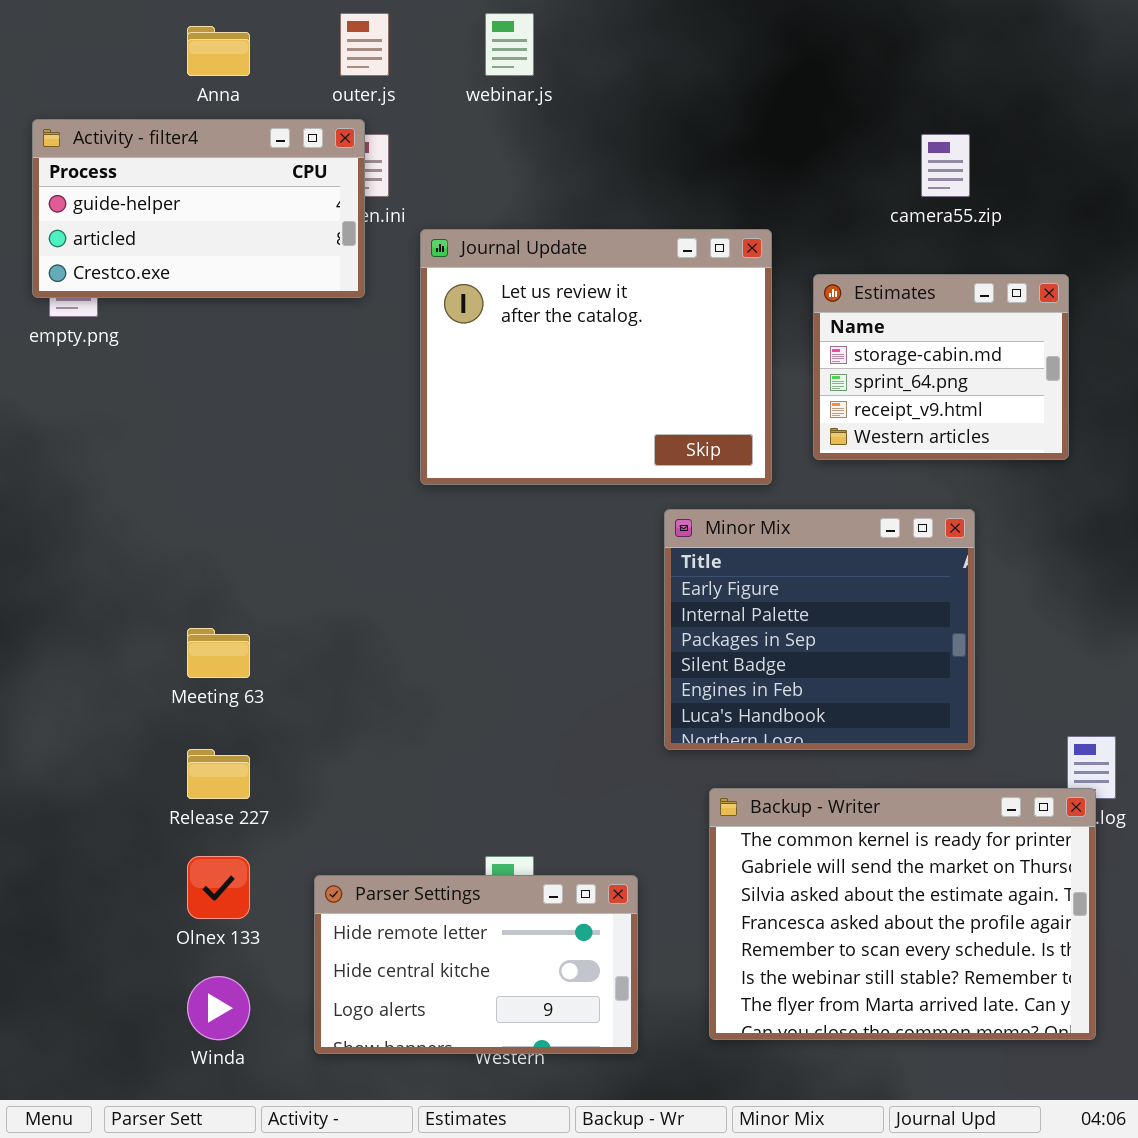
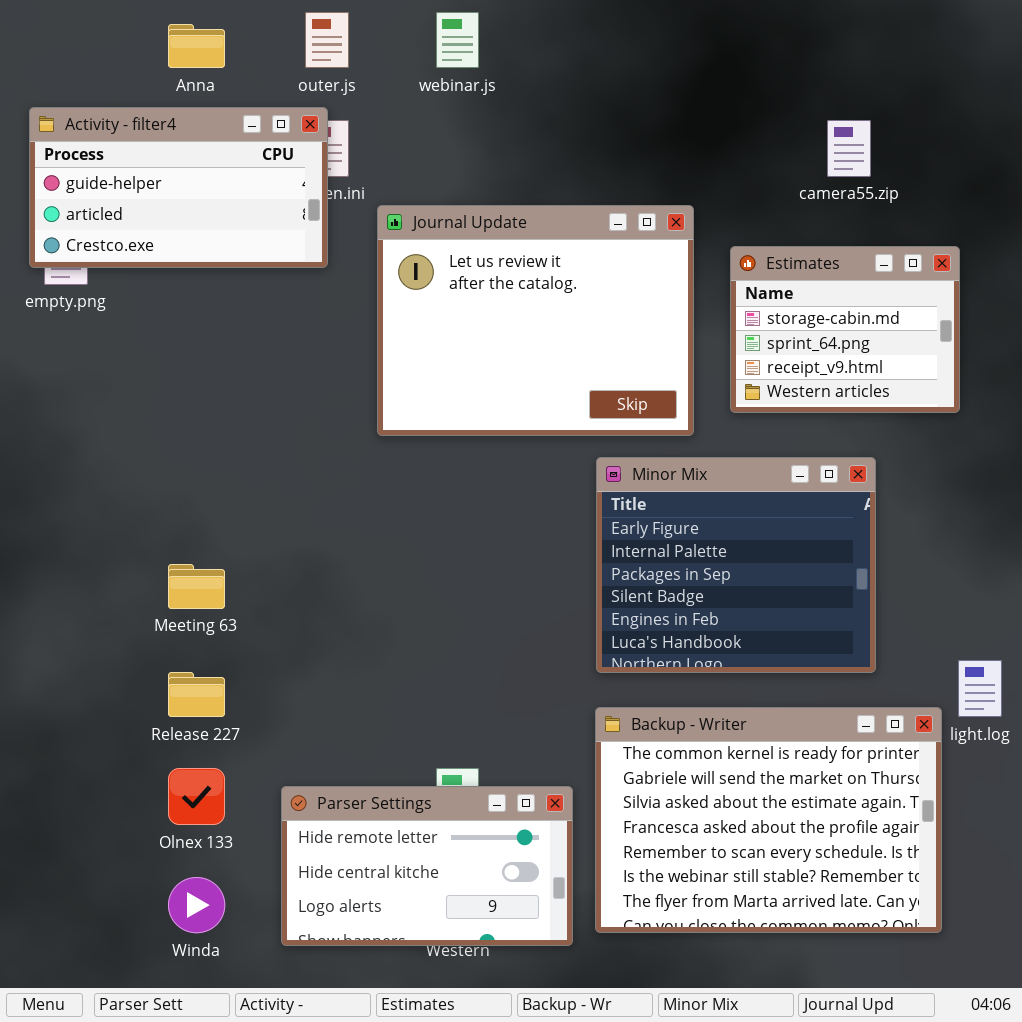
Backup - Writer: [709,788,1096,1040] -> [595,707,942,933], moved

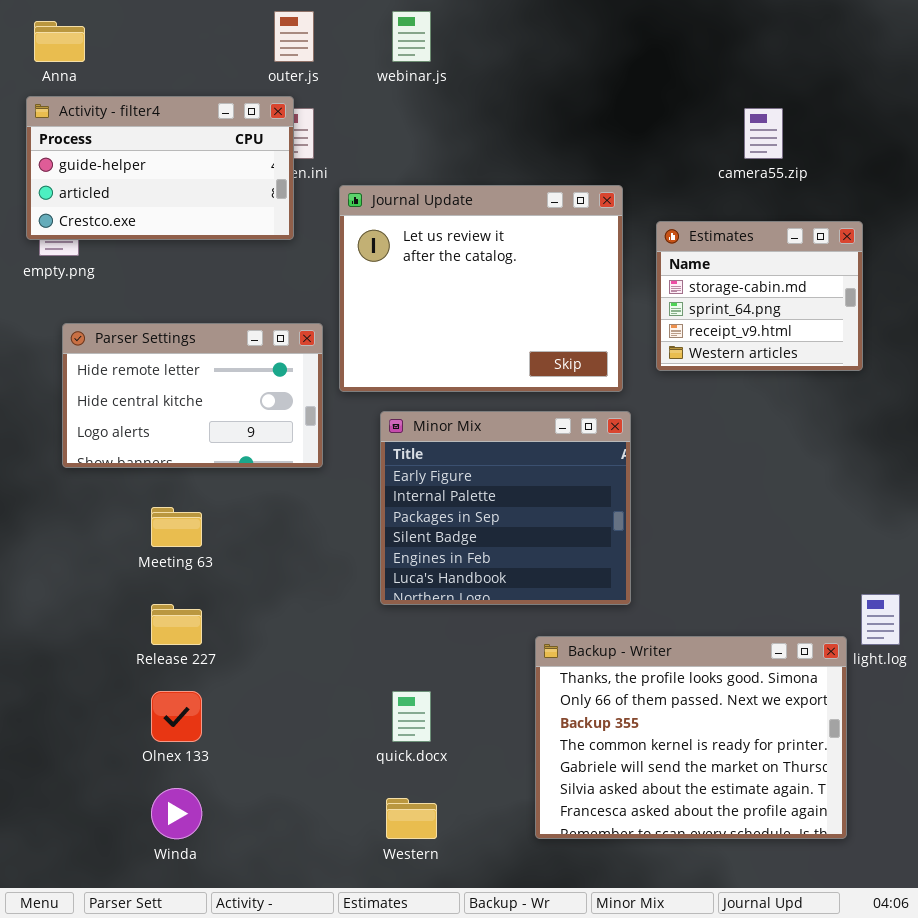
Anna: [168,24,225,68] -> [34,21,85,62], moved
Minor Mix: [596,457,876,673] -> [380,411,631,605], moved
Backup - Writer: [595,707,942,933] -> [535,636,847,839], scrolled up 3 rows
Parser Settings: [281,786,573,946] -> [62,323,323,468], moved

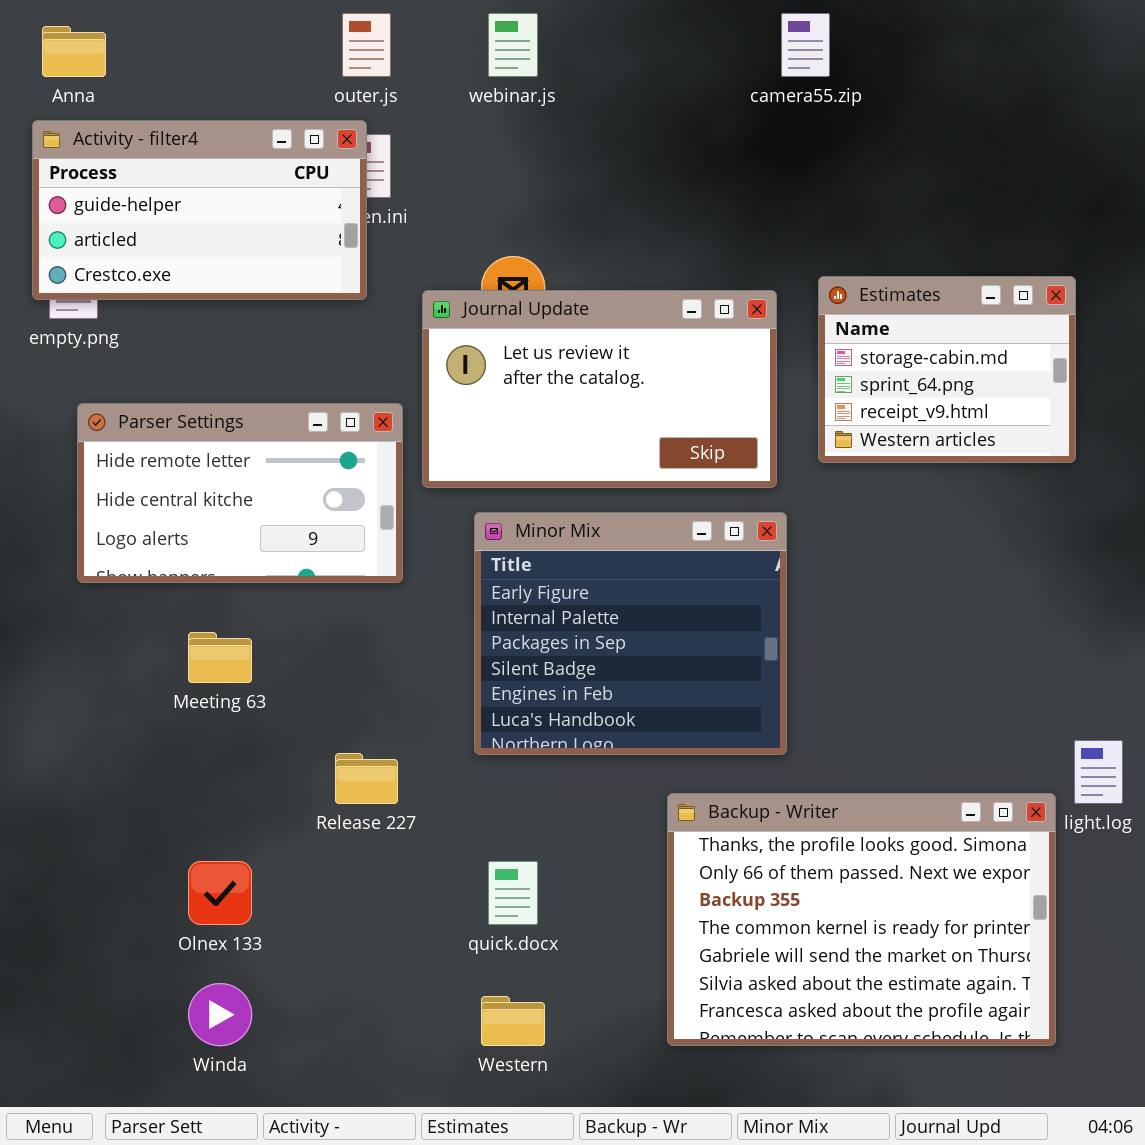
camera55.zip: [744,108,783,159] -> [781,13,830,77], moved
Journal Update: [339,185,623,392] -> [422,290,777,488], resized
Release 227: [151,604,202,645] -> [335,753,398,804], moved

